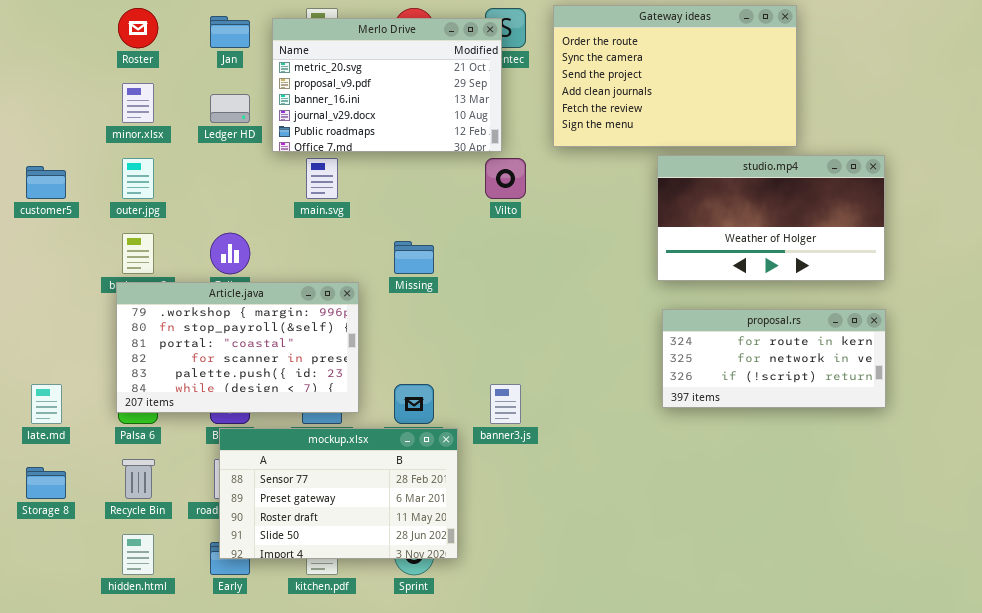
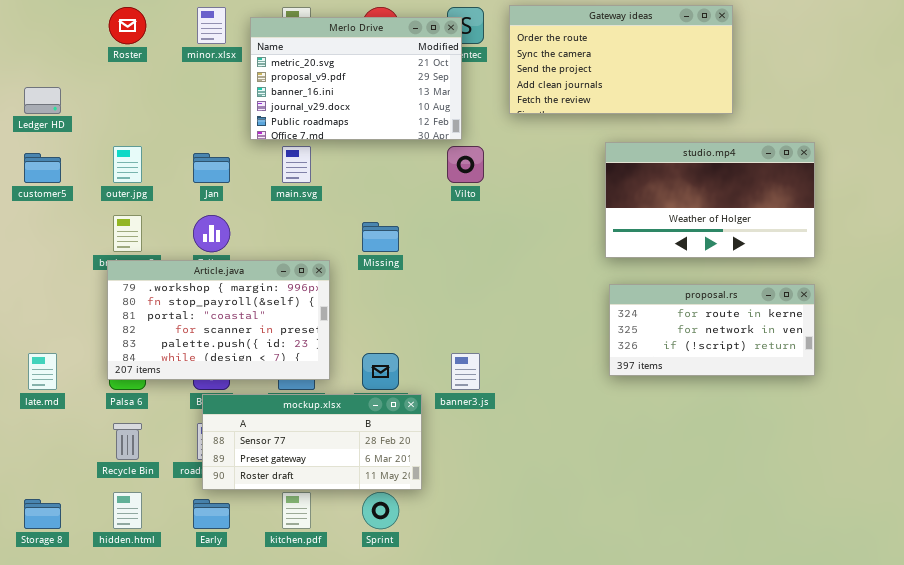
Gateway ideas: [553,5,797,147] -> [509,5,733,114], resized
Jan: [210,16,250,48] -> [193,153,230,183], moved
minor.xlsx: [122,83,154,123] -> [197,7,226,44], moved
Ledger HD: [210,94,250,123] -> [24,87,61,114], moved
mockup.xlsx: [219,428,458,559] -> [202,394,422,490], resized
Storage 8: [26,467,66,499] -> [24,499,61,529], moved

